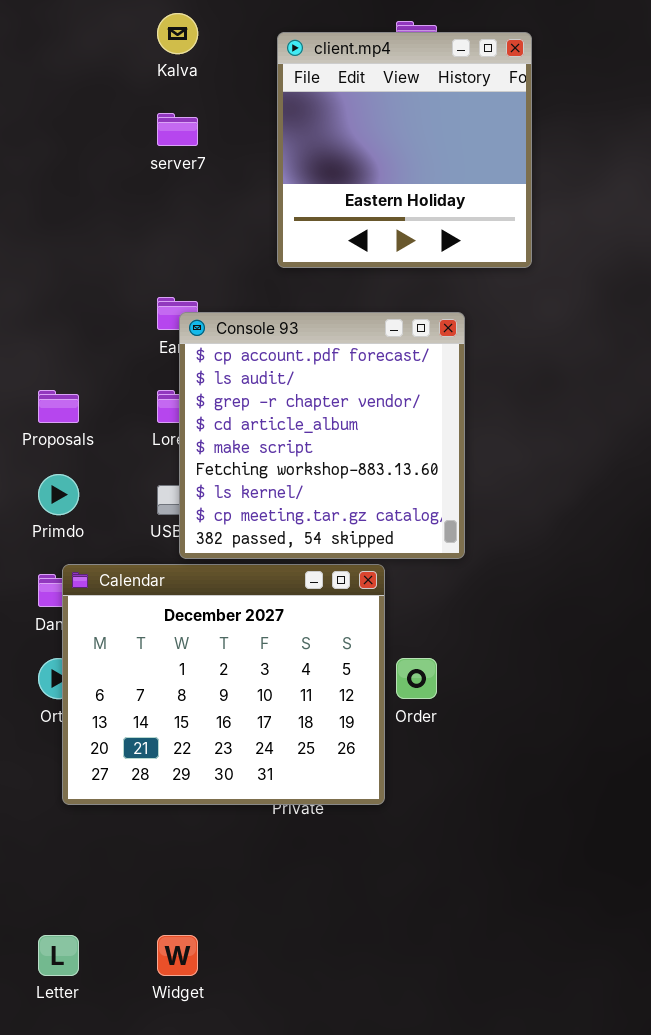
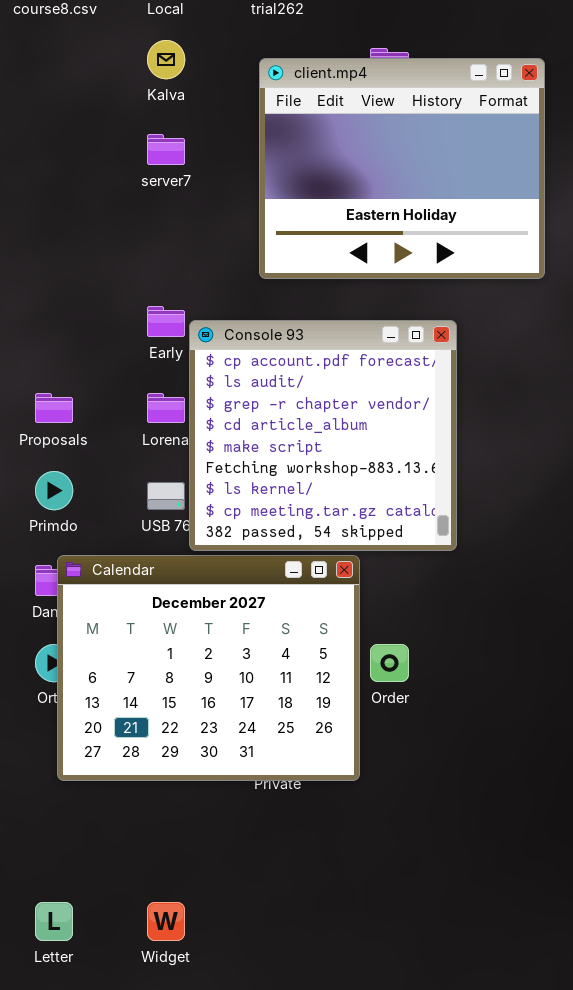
client.mp4: [277,32,532,268] -> [259,58,545,279], resized
Console 93: [179,312,465,559] -> [189,320,457,551], moved

